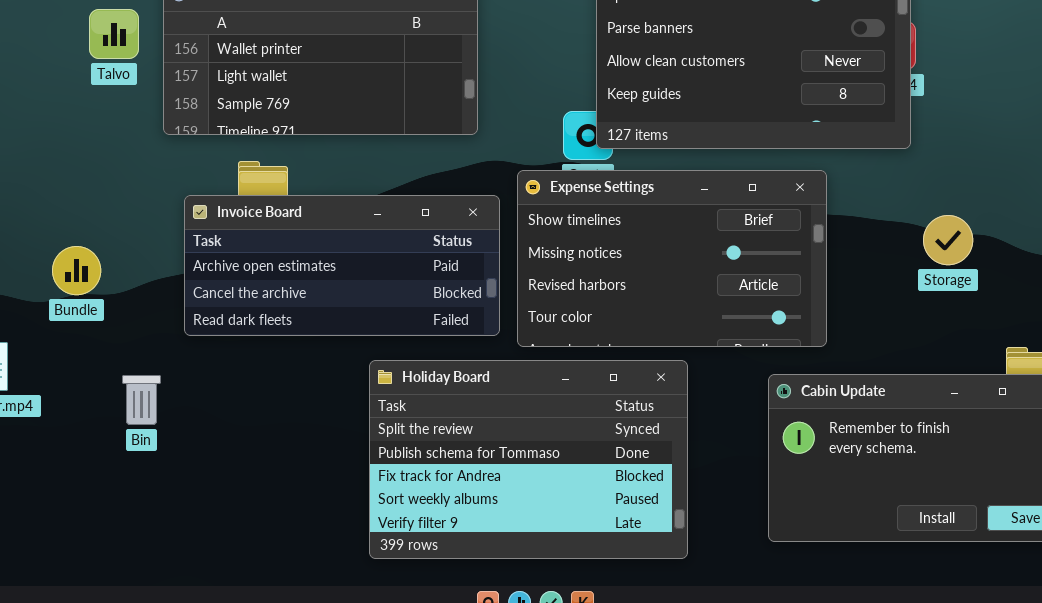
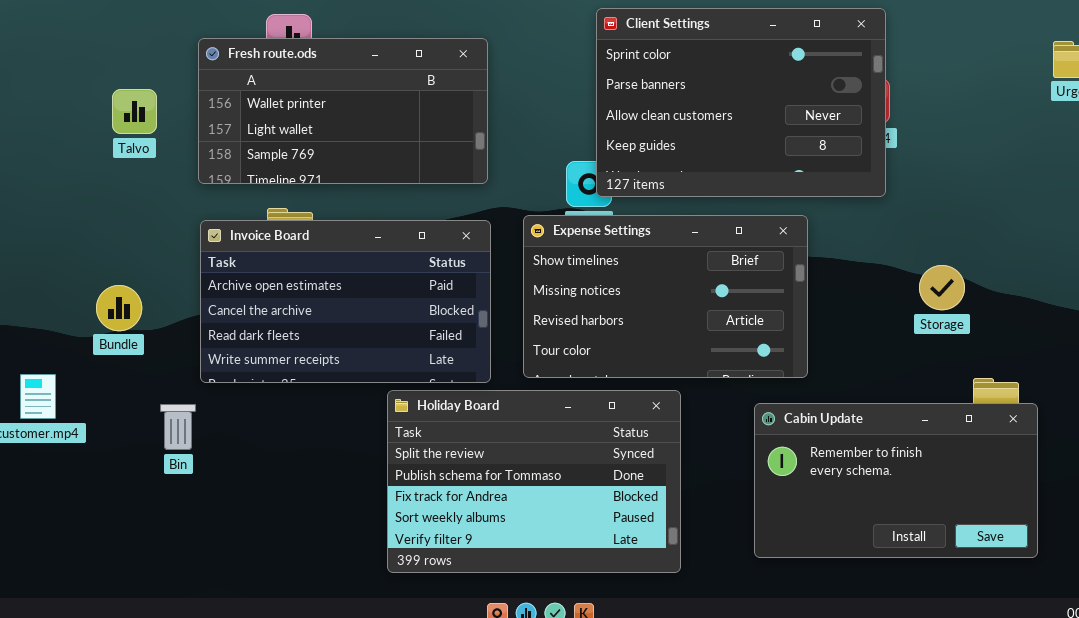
Talvo: [89,9,139,59] -> [112,89,157,134], moved
Invoice Board: [184,195,500,336] -> [200,220,491,383], moved, resized
Storage: [923,215,973,265] -> [919,265,965,310], moved

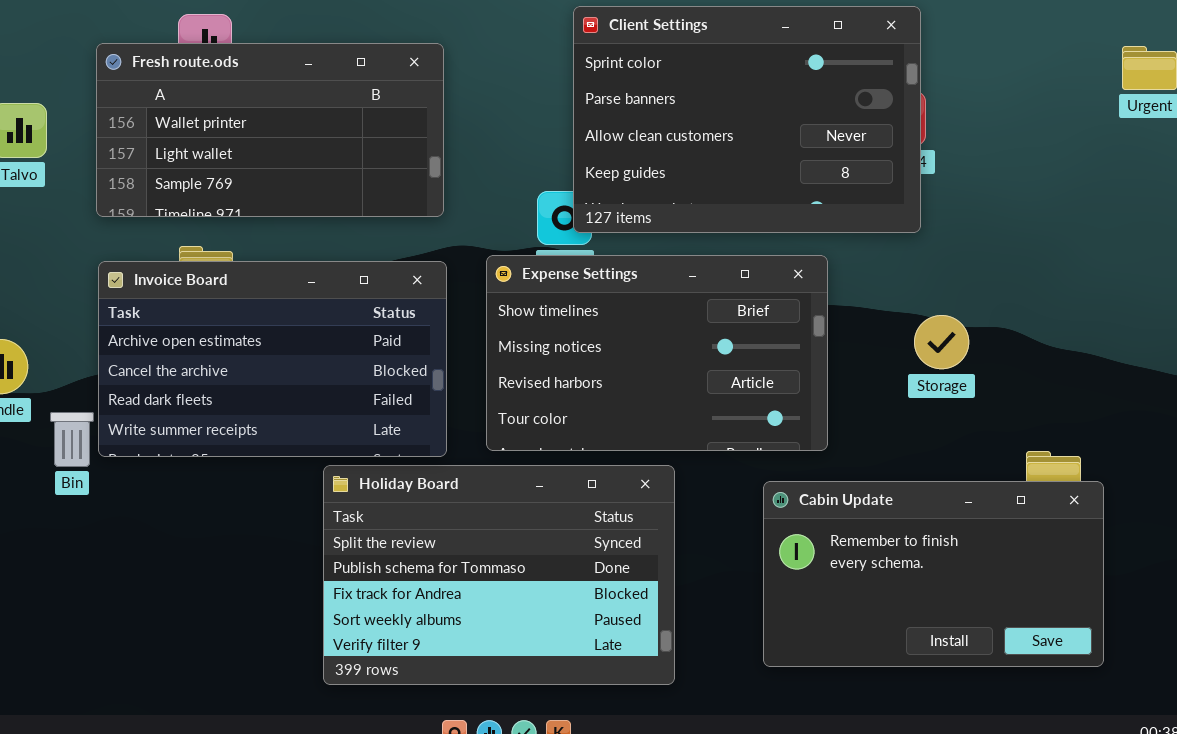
Storage: [919,265,965,310] -> [914,315,969,369], moved
Bin: [160,404,196,450] -> [50,412,94,467], moved

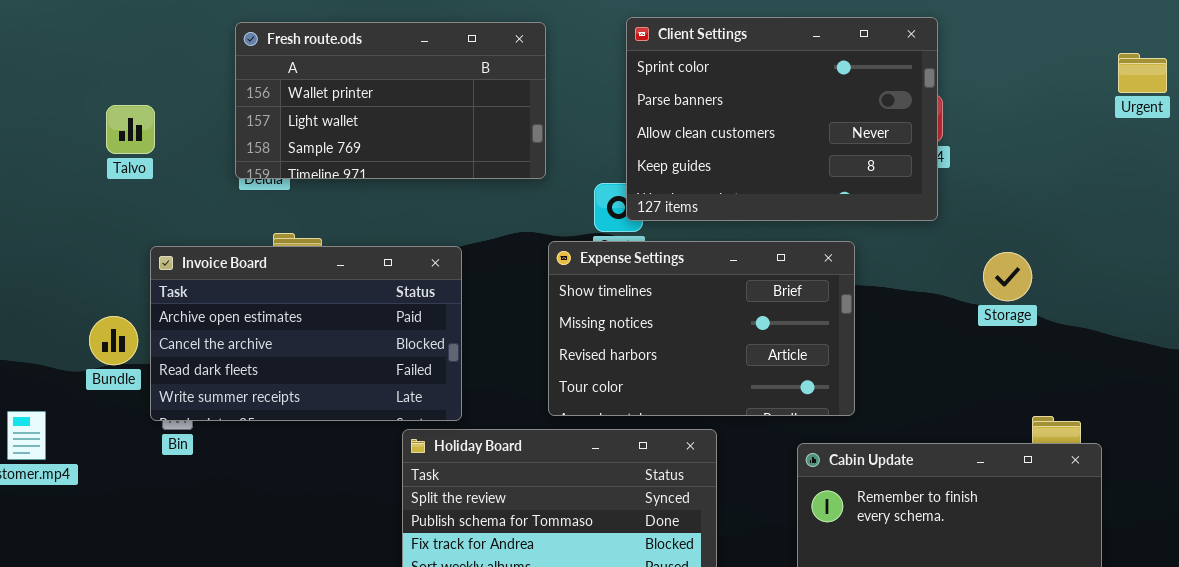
Fresh route.ods: [96,43,444,217] -> [235,22,546,179], moved
Invoice Board: [98,261,447,457] -> [150,246,462,421], moved
Storage: [914,315,969,369] -> [983,252,1032,301], moved

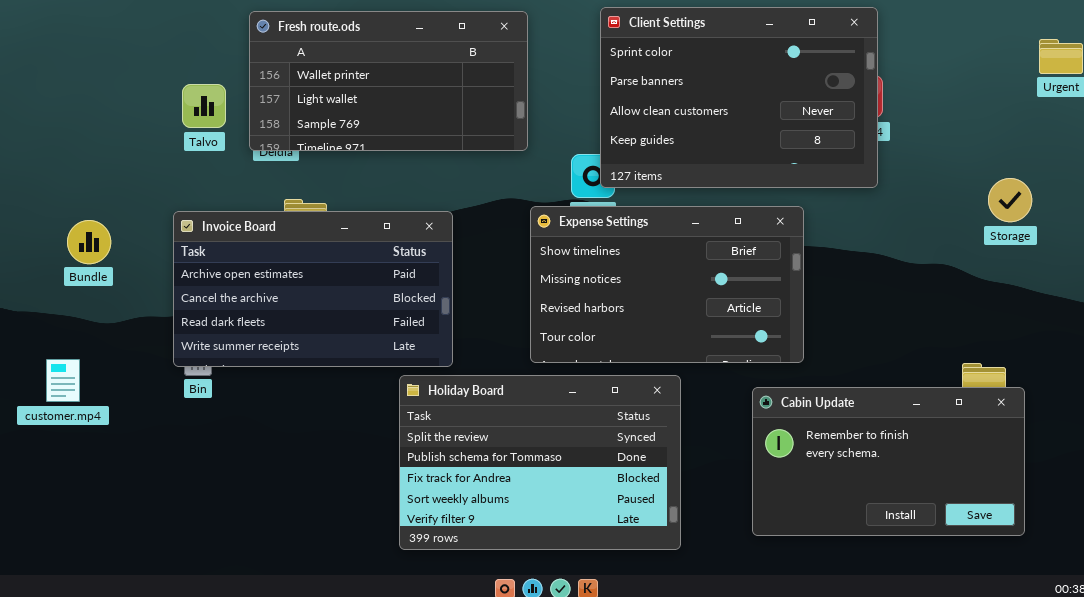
Talvo: [106,105,155,154] -> [182,84,226,128], moved
Storage: [983,252,1032,301] -> [988,178,1032,222], moved
Bundle: [89,316,138,365] -> [67,220,111,264], moved

